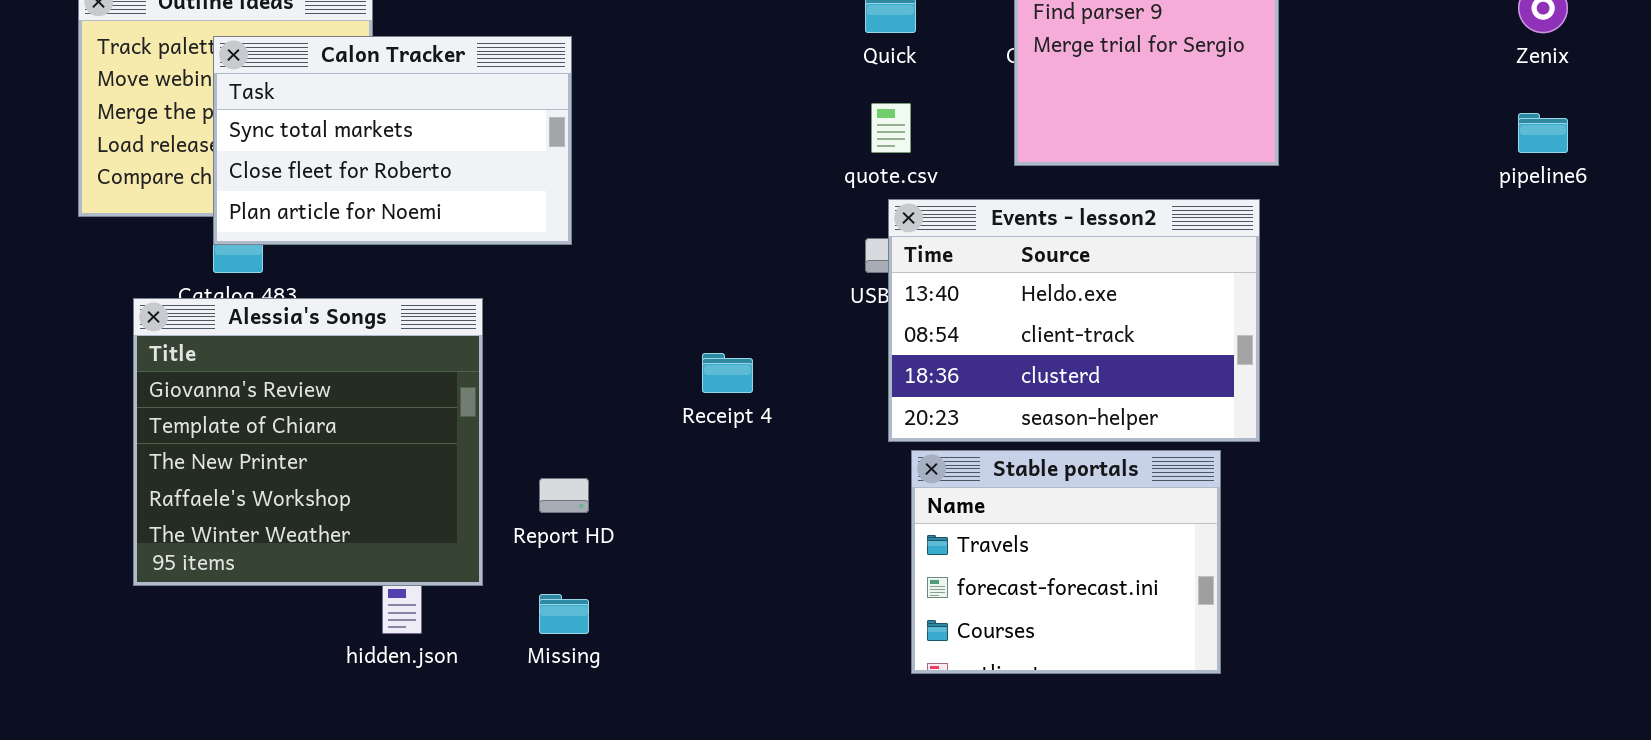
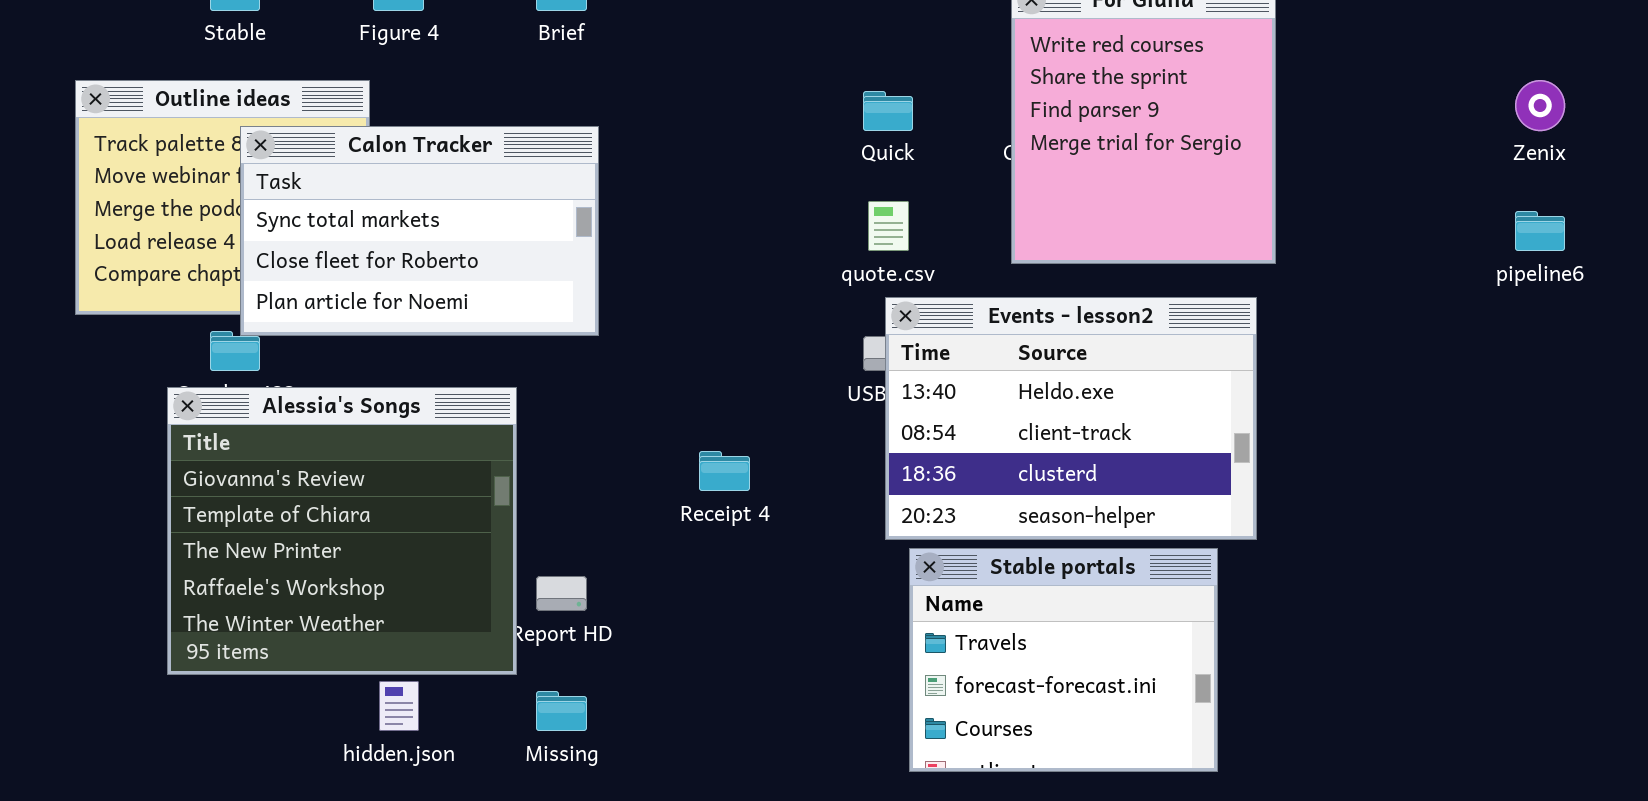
Calon Tracker: [213,36,572,245] -> [240,126,599,336], moved
Alessia's Songs: [133,298,483,586] -> [167,387,517,675], moved

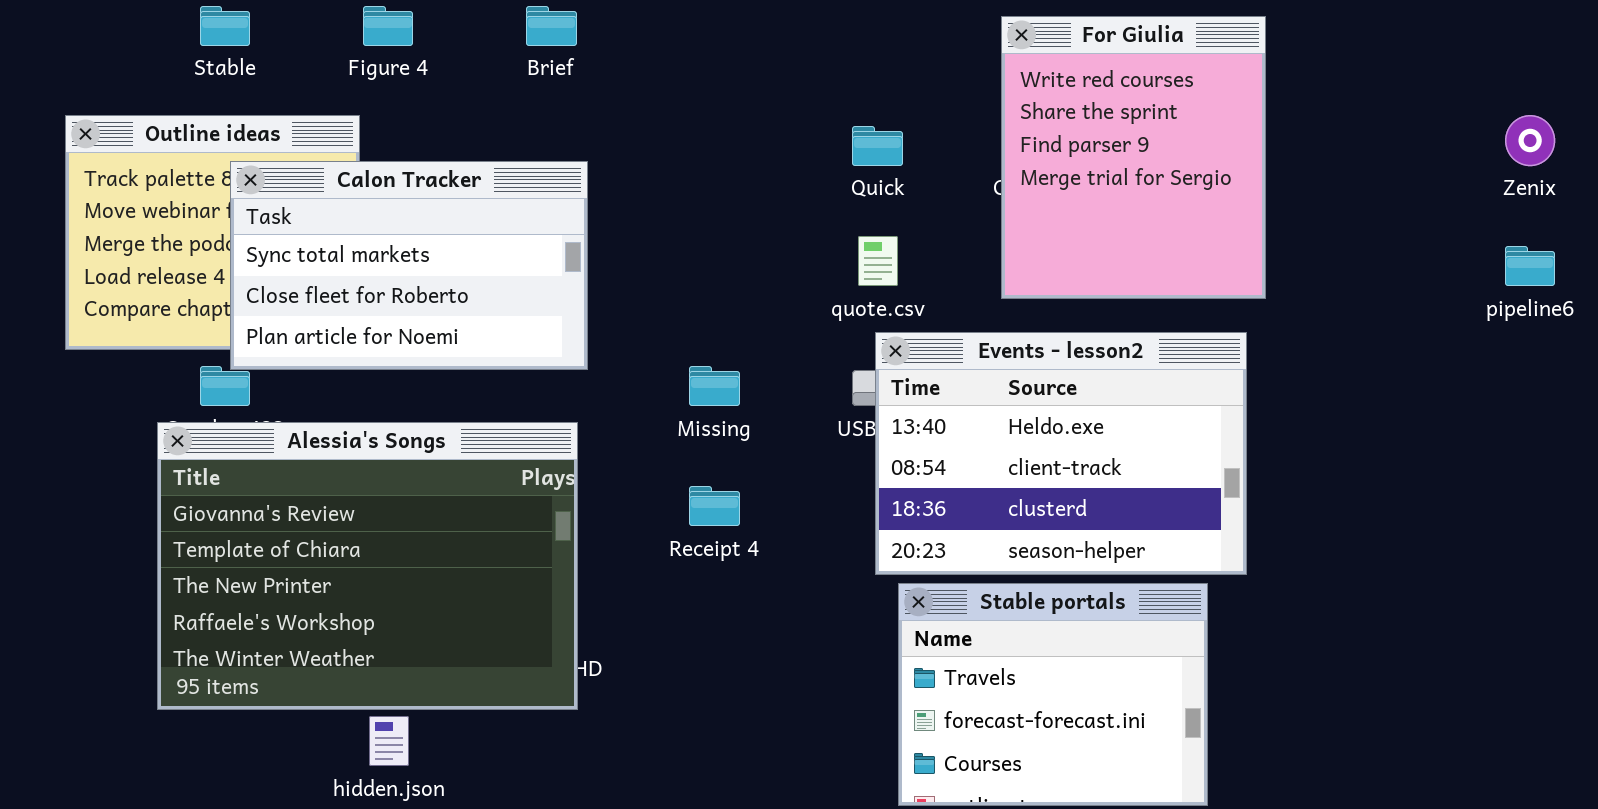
Alessia's Songs: [167,387,517,675] -> [157,422,578,710], resized
Missing: [536,691,587,731] -> [689,366,740,406], moved

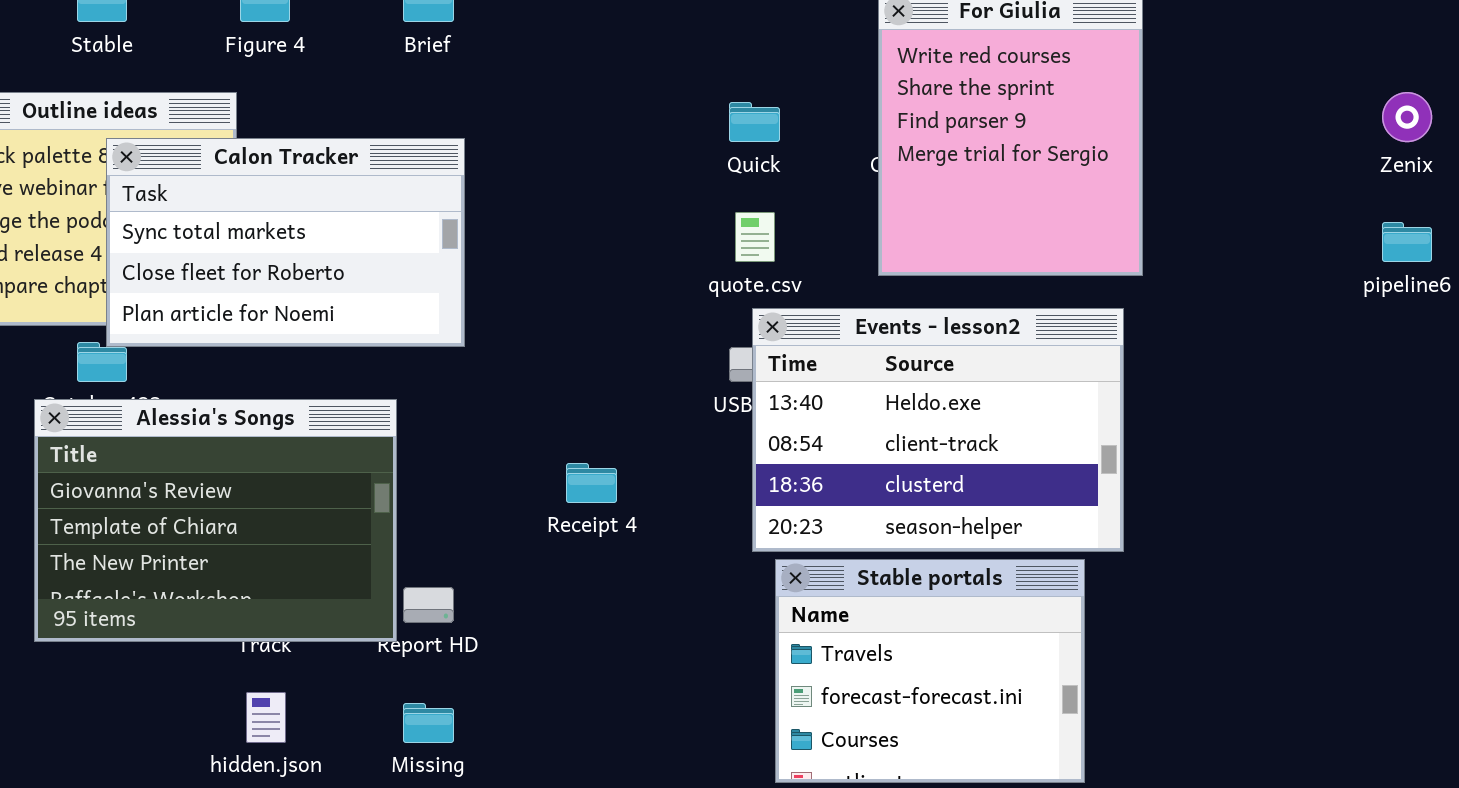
Missing: [689,366,740,406] -> [403,703,454,743], moved
Alessia's Songs: [157,422,578,710] -> [34,399,397,642], resized

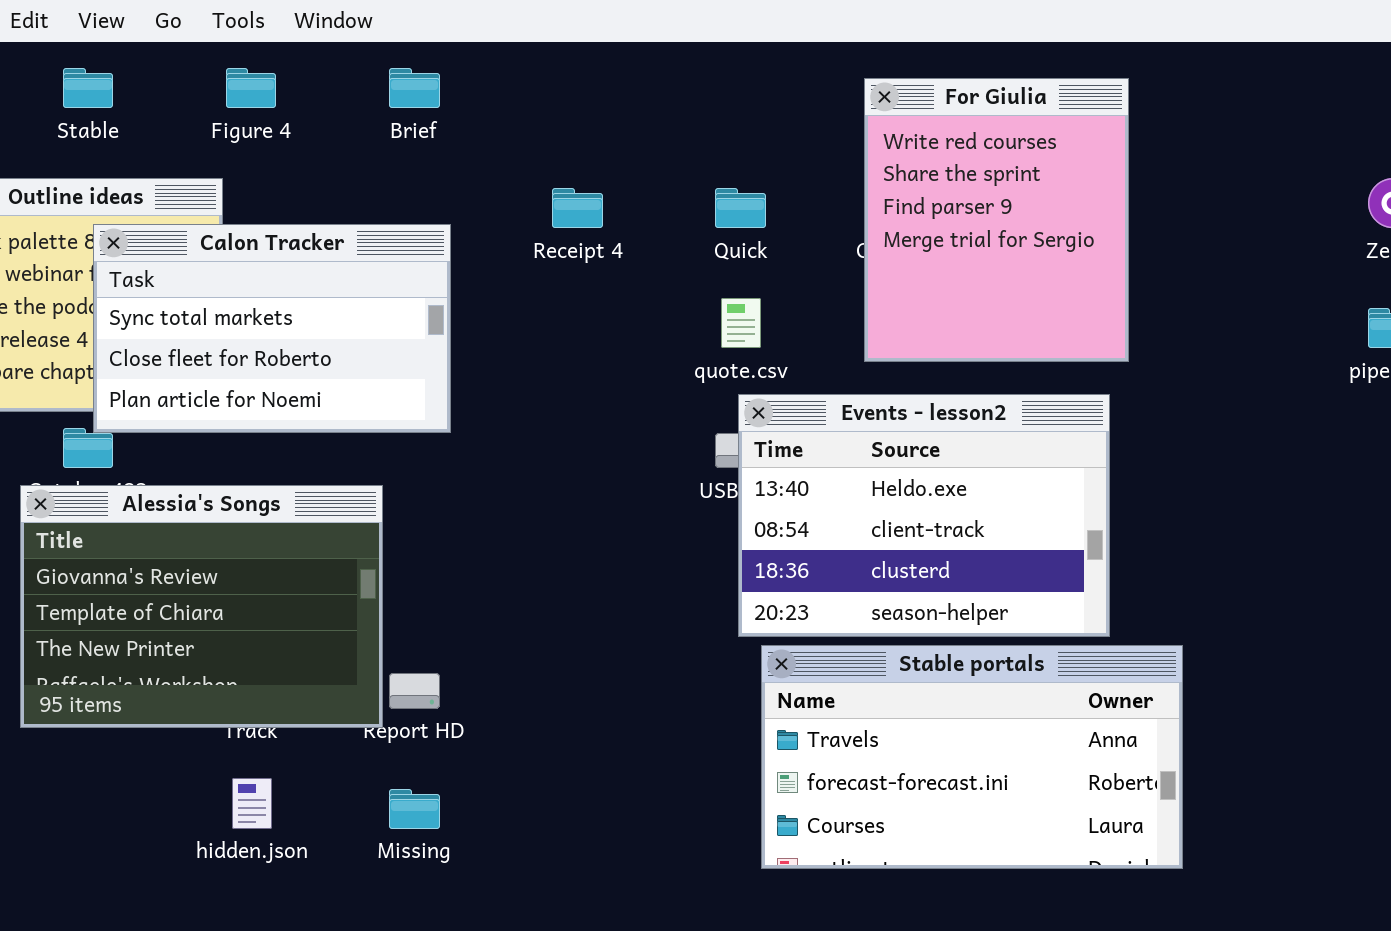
Receipt 4: [566,463,617,503] -> [552,188,603,228], moved
Stable portals: [775,559,1085,783] -> [761,645,1183,869], resized

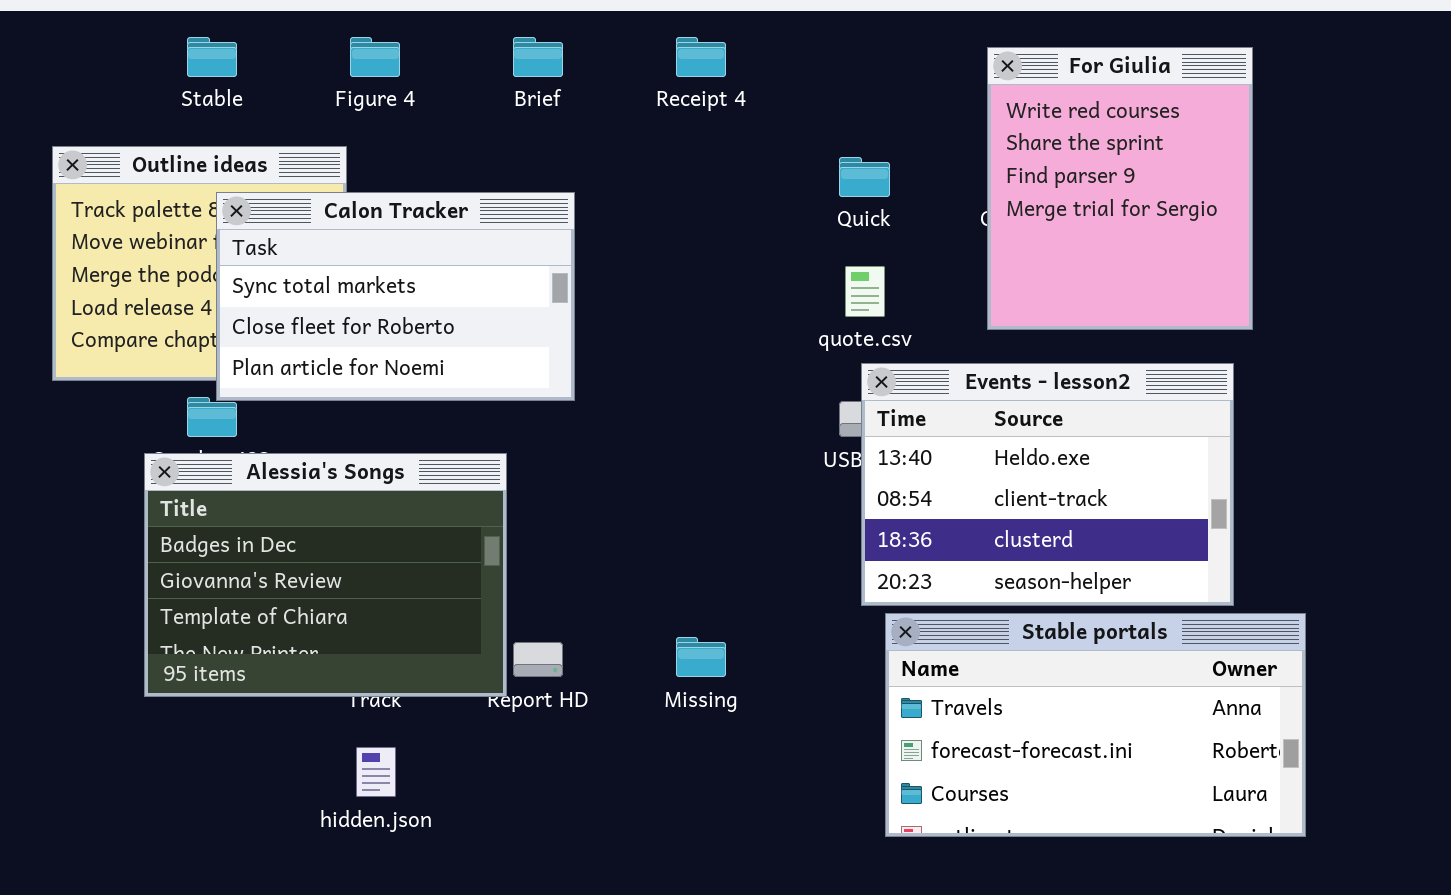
Receipt 4: [552,188,603,228] -> [676,37,726,77], moved
Alessia's Songs: [20,485,383,728] -> [144,453,507,697], scrolled up 1 row
Missing: [389,789,440,829] -> [676,637,726,677], moved

